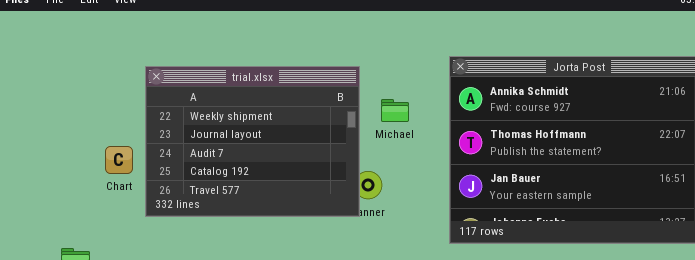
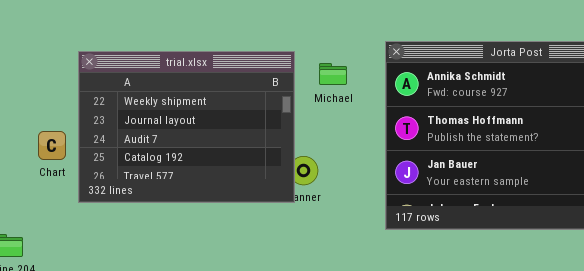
Michael: [381,99,409,122] -> [319,63,347,85], moved

